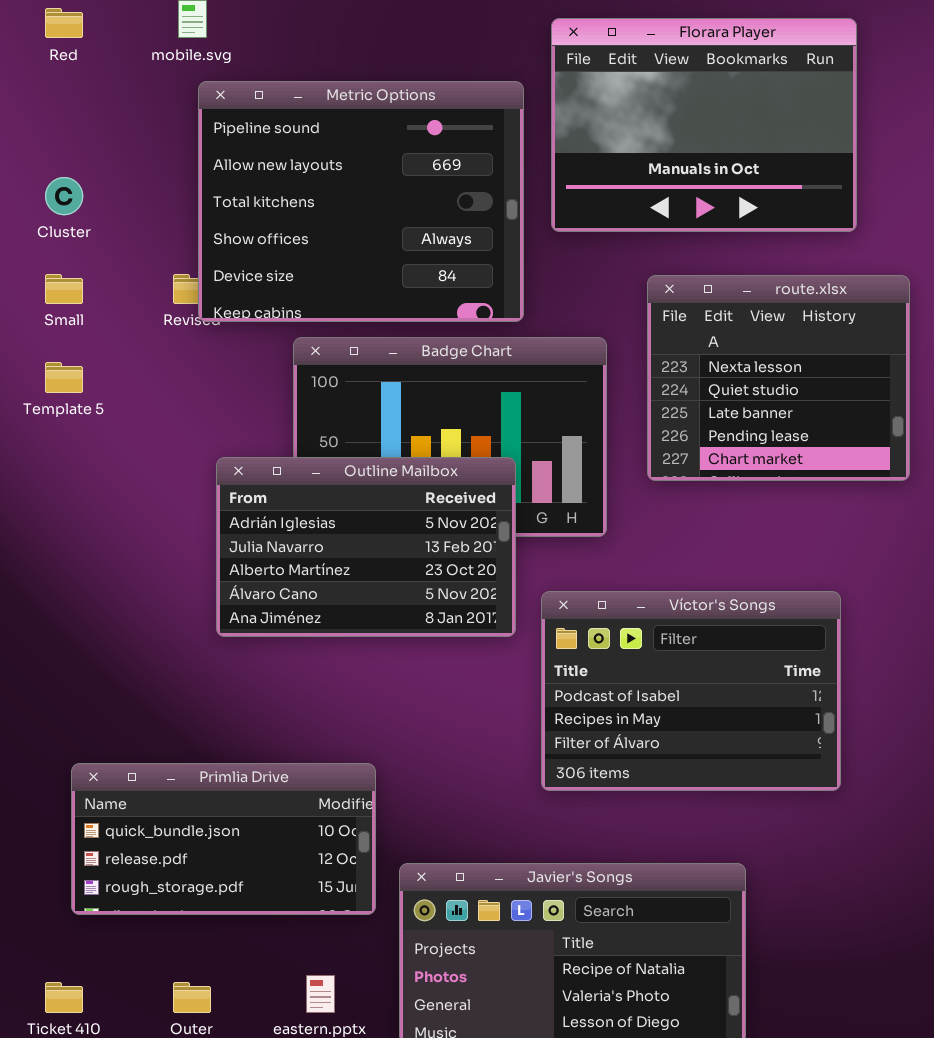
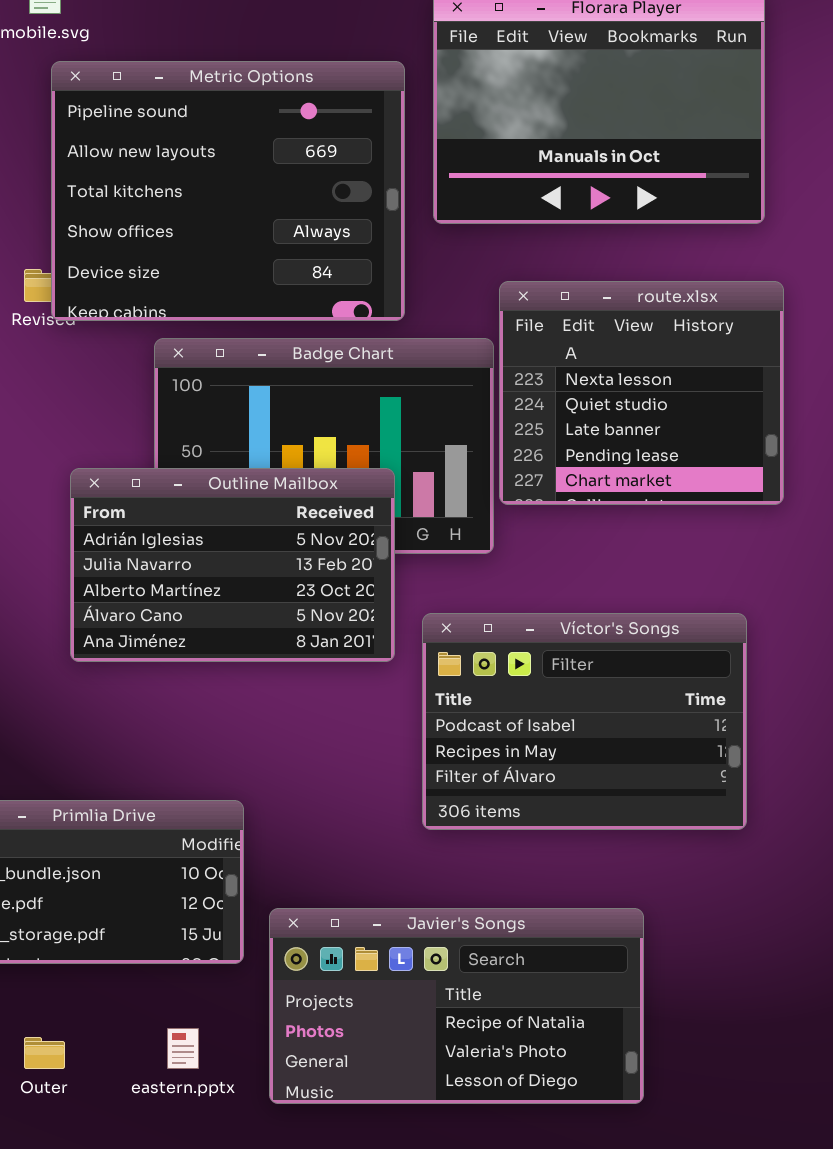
route.xlsx: [647,275,910,481] -> [499,281,784,505], moved

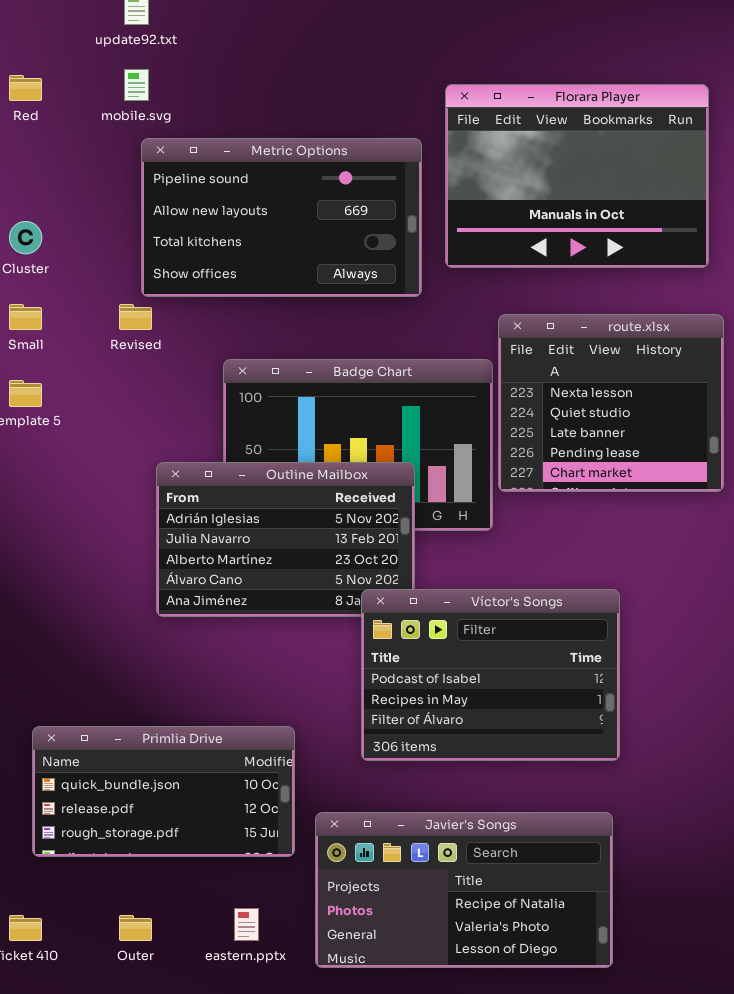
Metric Options: [51,61,405,321] -> [141,138,422,297], resized
Víctor's Songs: [422,613,747,830] -> [361,589,620,761], moved

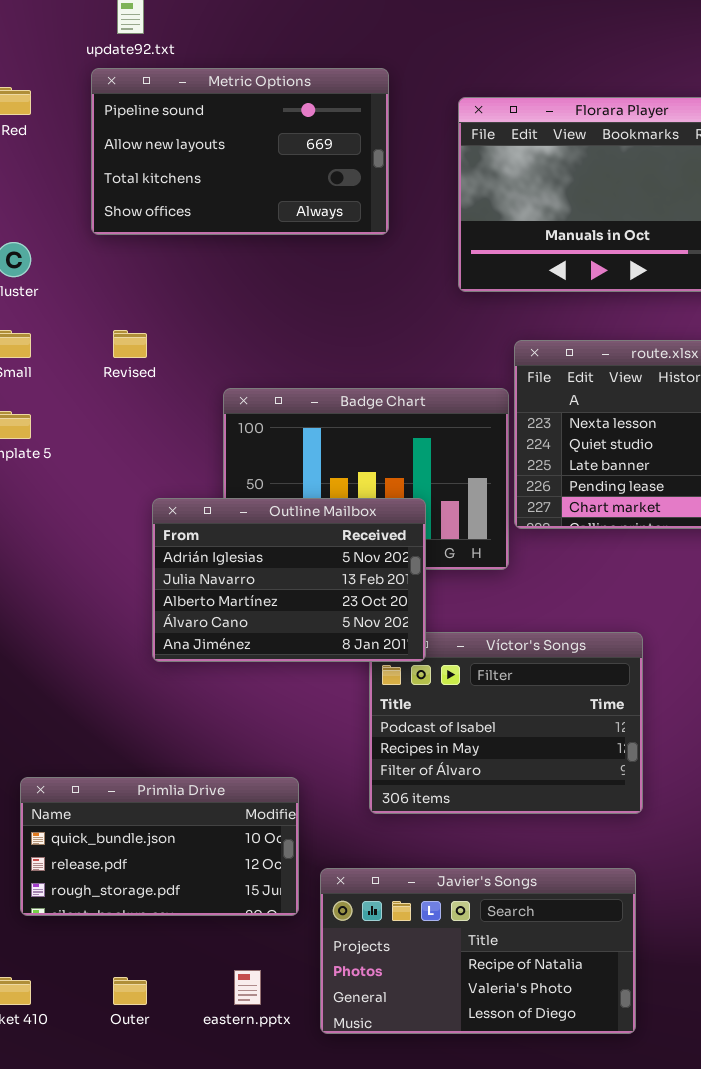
Metric Options: [141,138,422,297] -> [91,68,389,235], moved
Outline Mailbox: [156,462,415,617] -> [152,498,426,662], raised

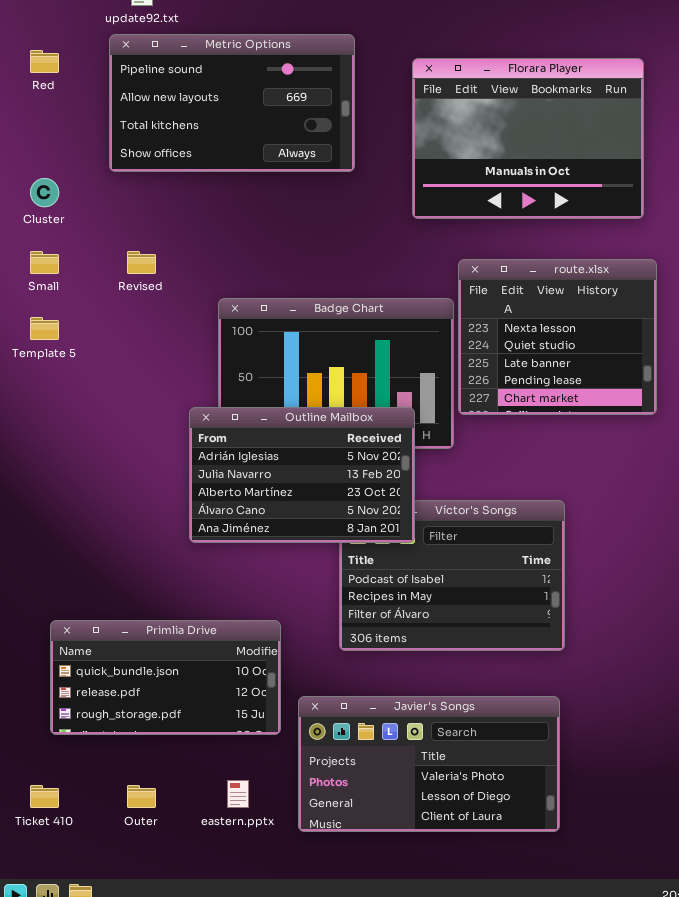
Outline Mailbox: [152,498,426,662] -> [189,407,415,543], moved
Javier's Songs: [320,868,636,1034] -> [298,696,560,832], scrolled down 1 row

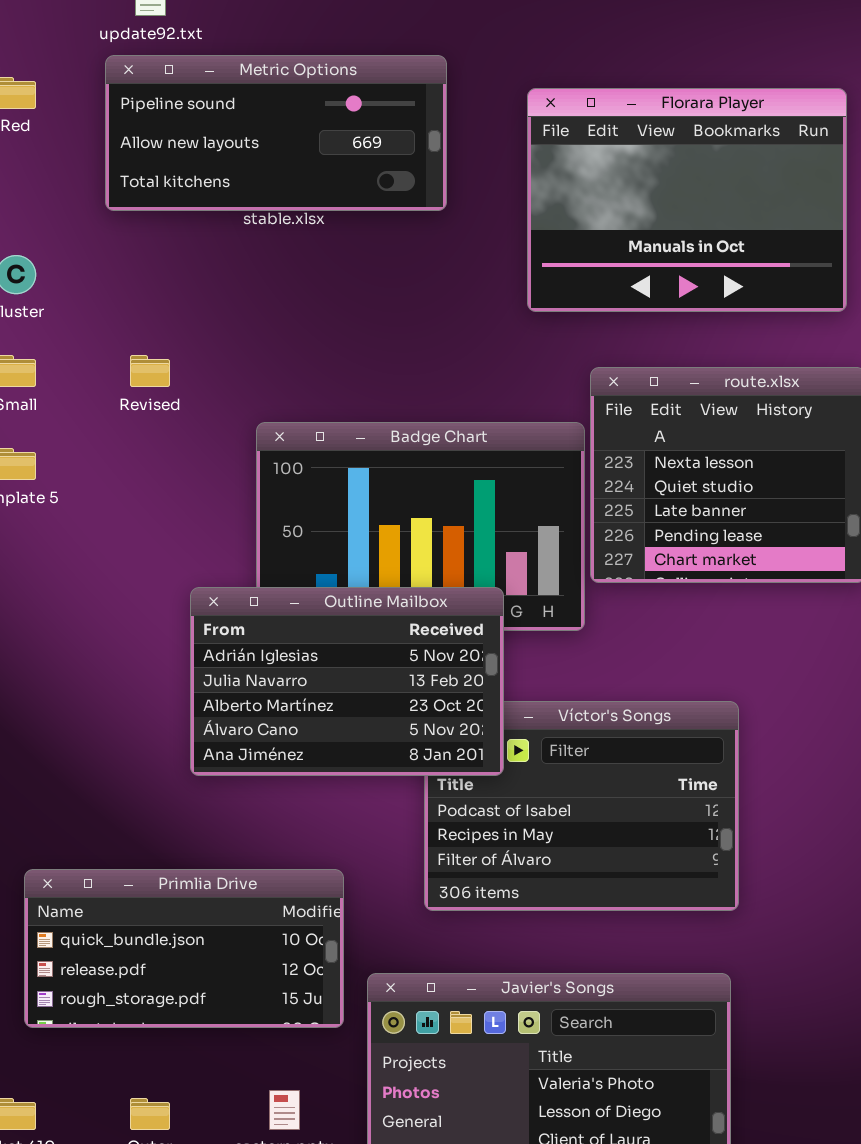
Metric Options: [109,34,355,172] -> [105,55,447,211], resized
Outline Mailbox: [189,407,415,543] -> [190,587,504,776], moved

